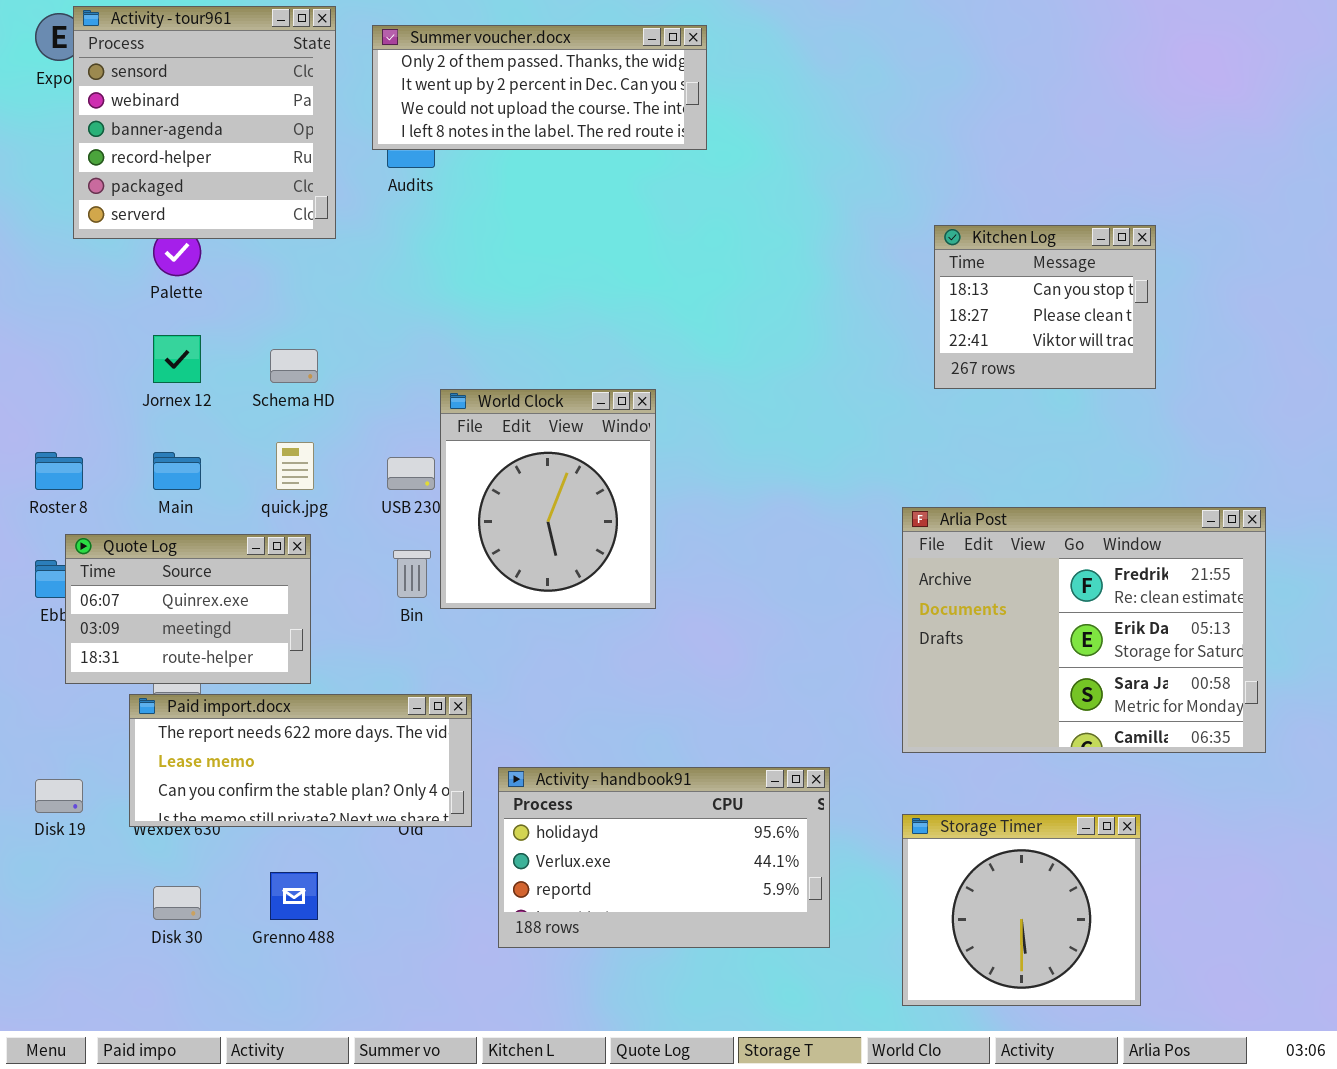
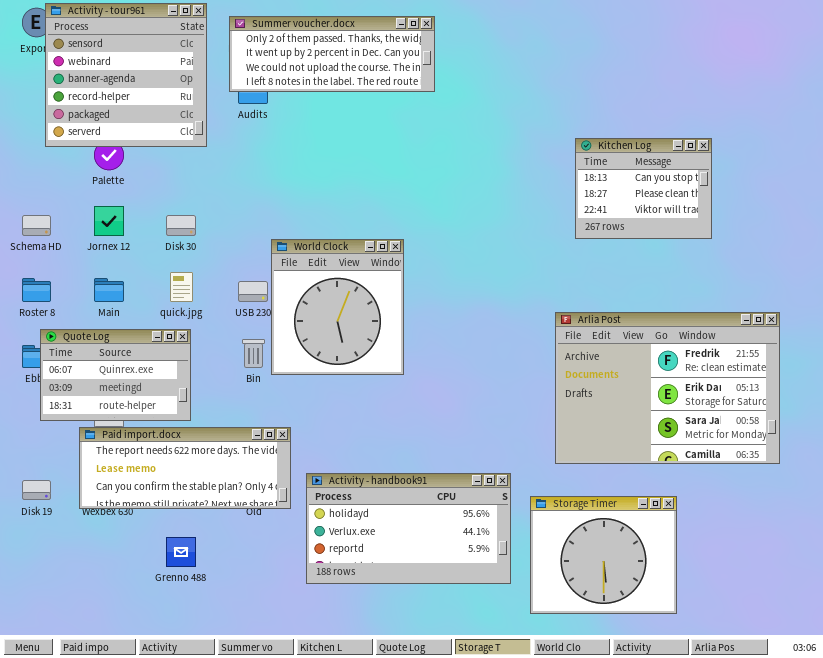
Schema HD: [270,349,318,383] -> [22,215,51,236], moved
Storage Timer: [902,814,1141,1006] -> [530,496,677,614], moved
Disk 30: [153,886,201,920] -> [166,215,196,236], moved

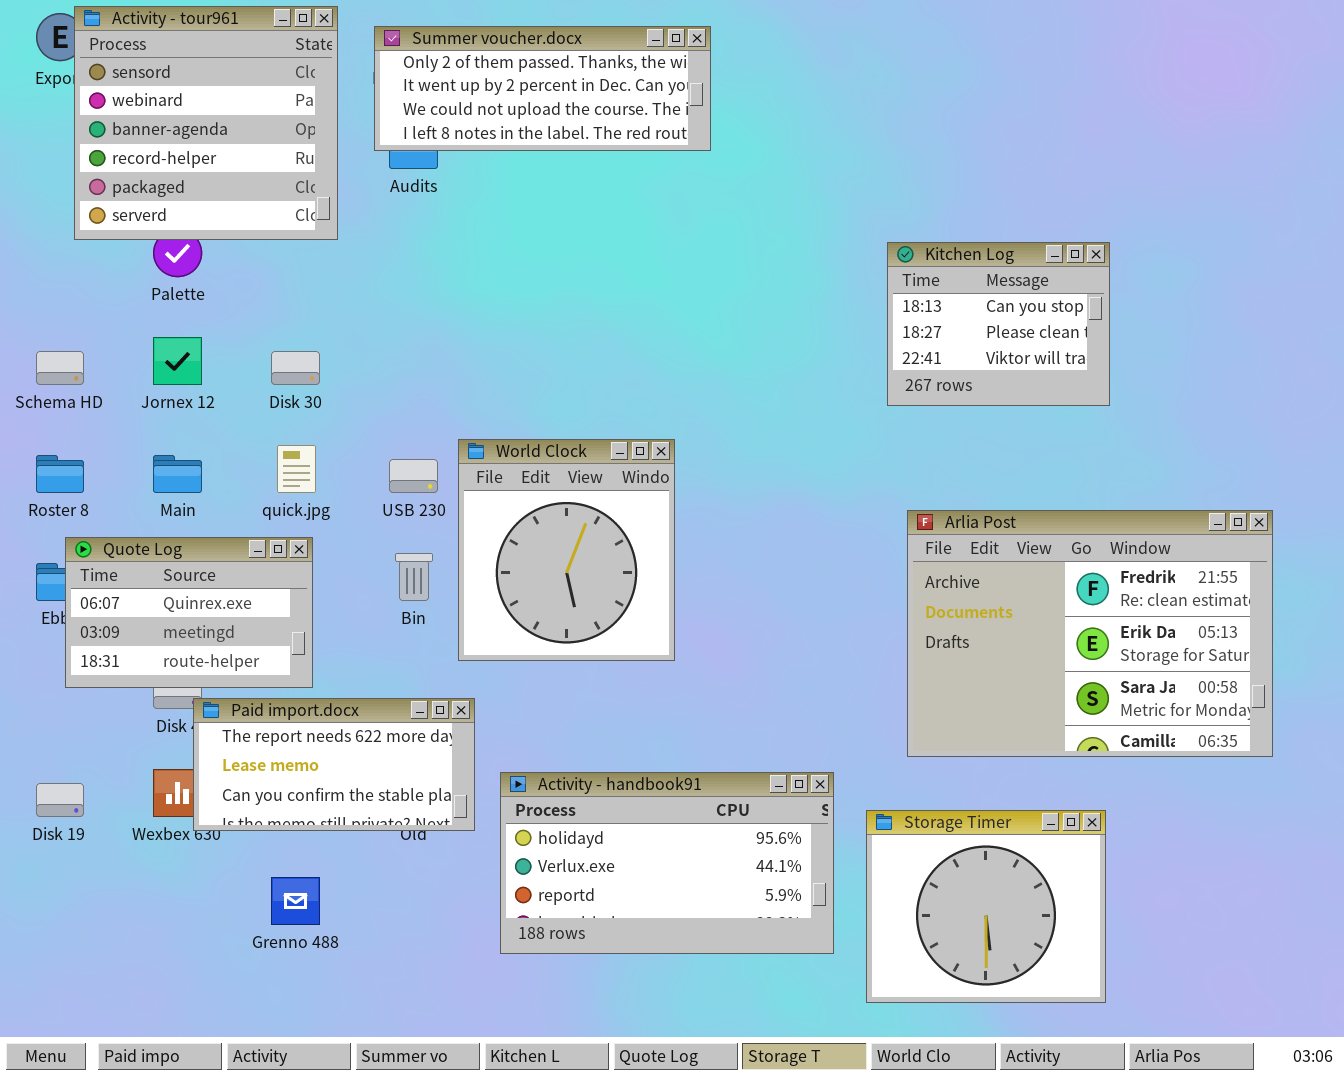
Kitchen Log: [575,138,712,239] -> [887,242,1110,406], moved
World Clock: [271,239,404,375] -> [458,439,675,661], moved
Paid import.docx: [79,427,291,509] -> [193,698,475,831], resized

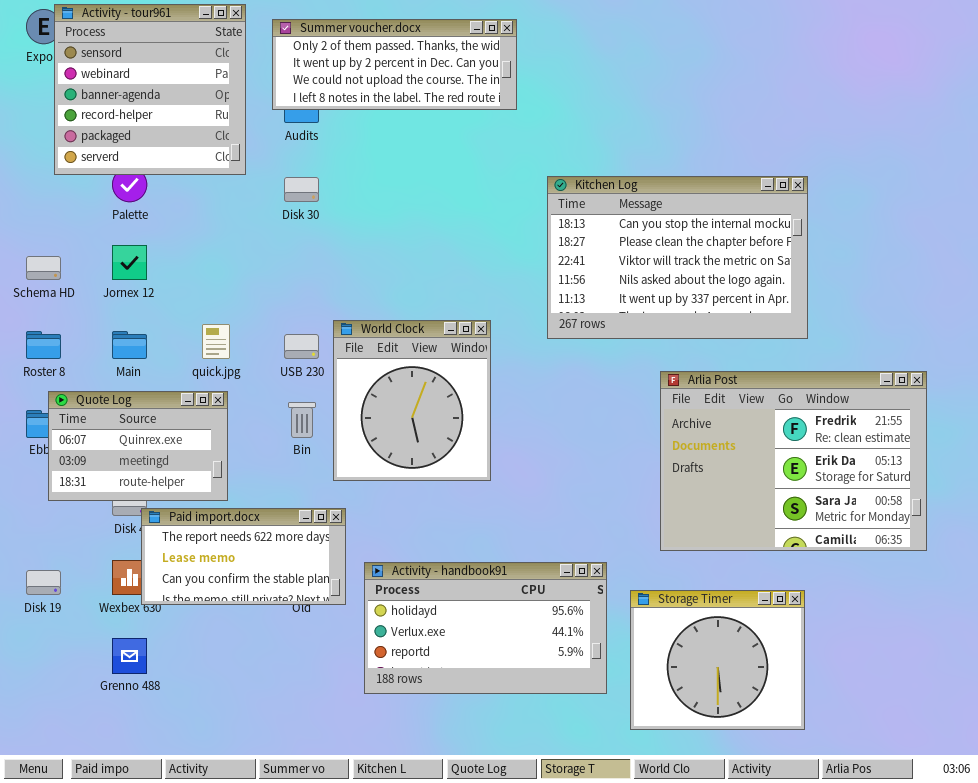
Kitchen Log: [887,242,1110,406] -> [547,176,808,339], resized
Disk 30: [271,351,320,385] -> [284,177,319,202], moved
Grenno 488: [271,877,320,925] -> [112,638,147,674], moved

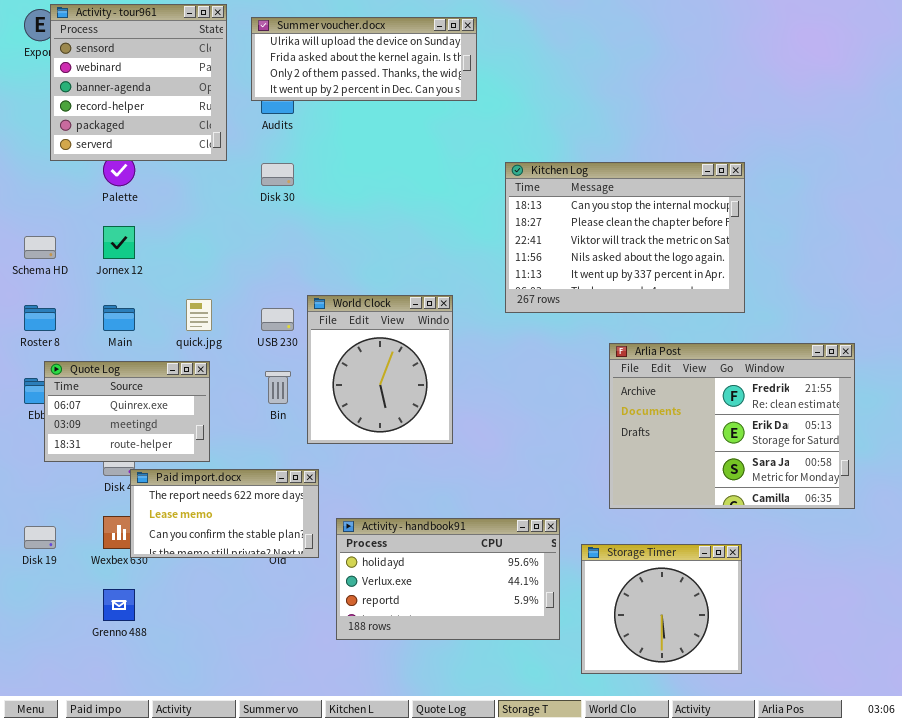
Summer voucher.docx: [272,19,517,110] -> [251,17,477,101], scrolled up 2 rows

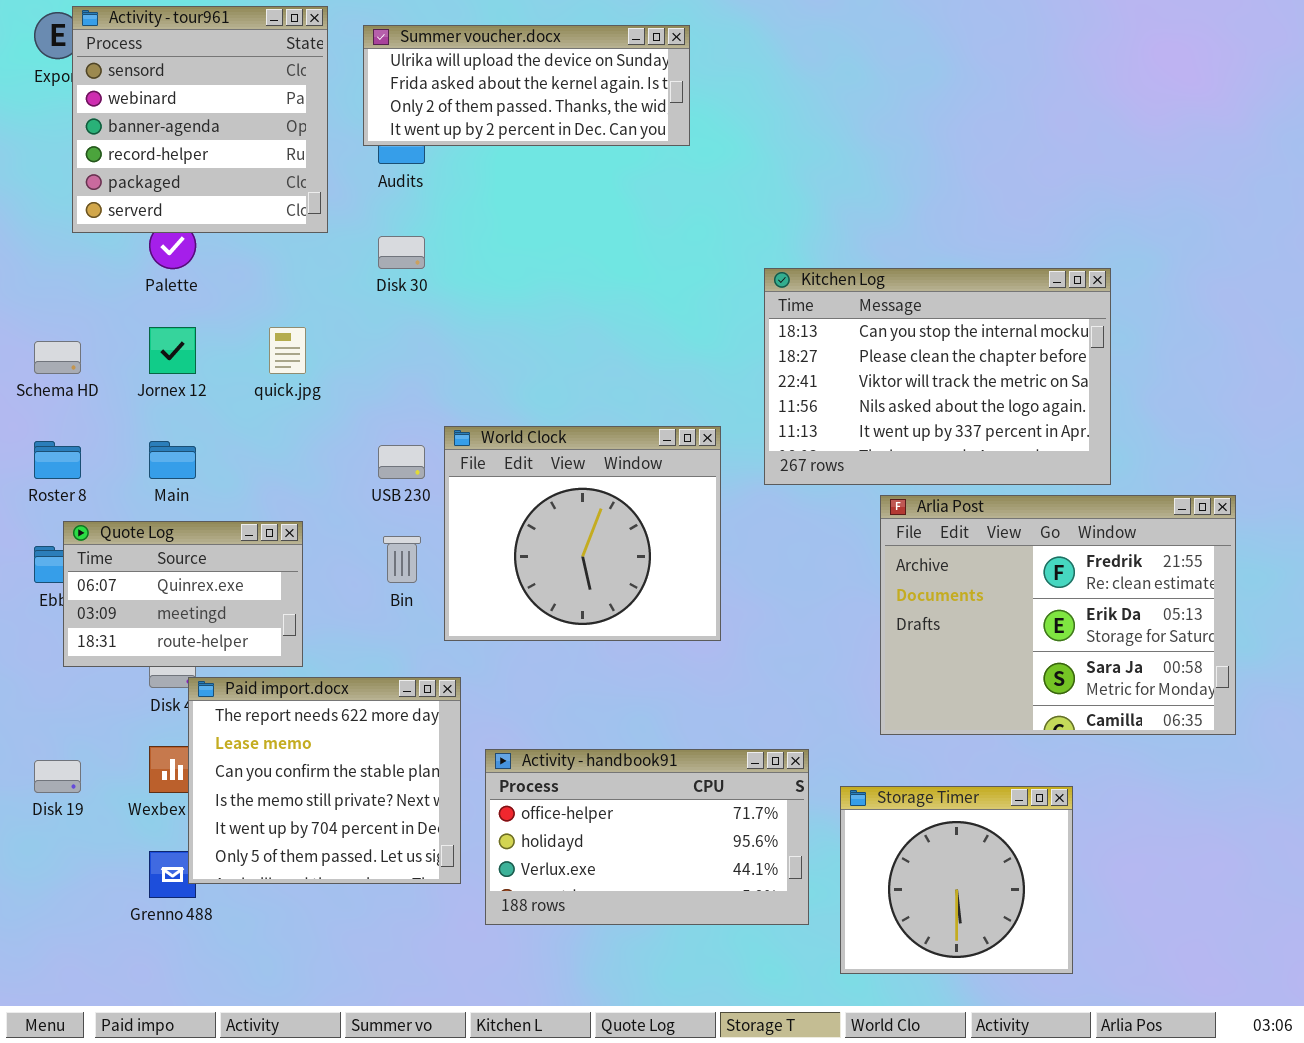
Kitchen Log: [505,162,745,313] -> [764,268,1111,485], moved
World Clock: [307,295,453,444] -> [444,426,721,641], resized
quick.jpg: [186,299,212,331] -> [269,327,306,374], moved
Paid import.docx: [130,469,319,558] -> [188,677,461,884], resized
Activity - handbook91: [336,518,560,640] -> [485,749,809,925], scrolled up 1 row

